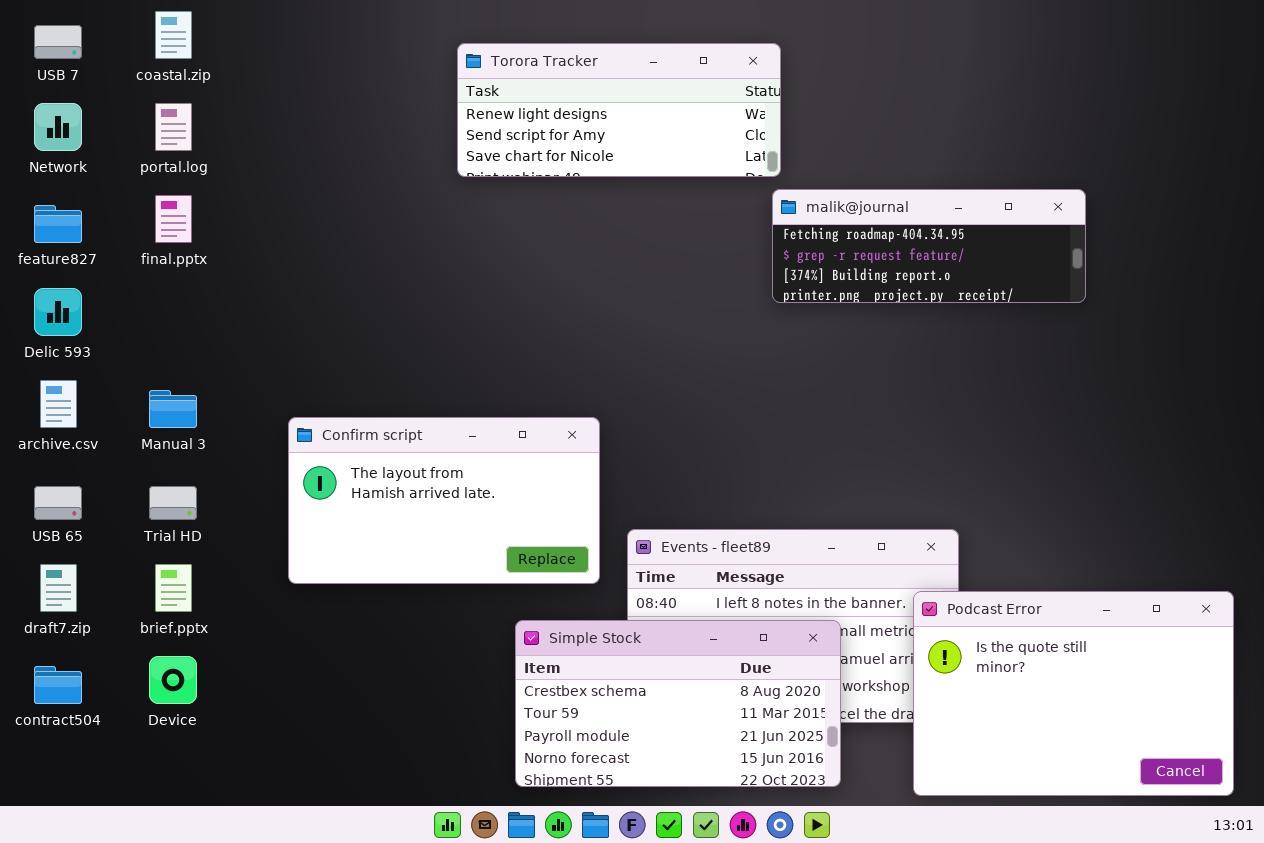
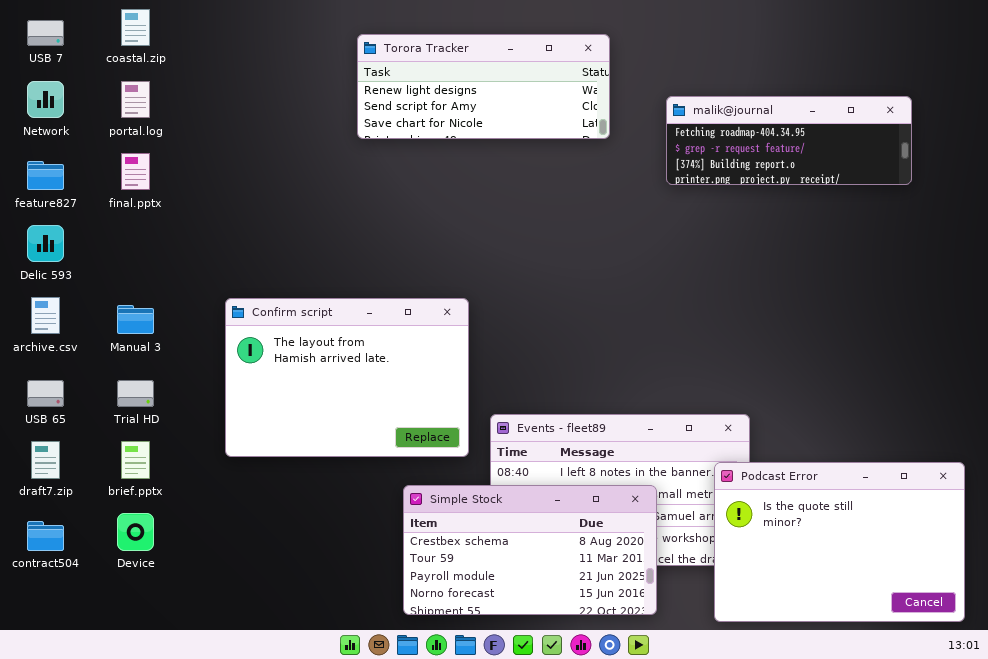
malik@journal: [772,189,1086,303] -> [666,96,912,185], moved
Confirm script: [288,417,600,584] -> [225,298,469,457], resized

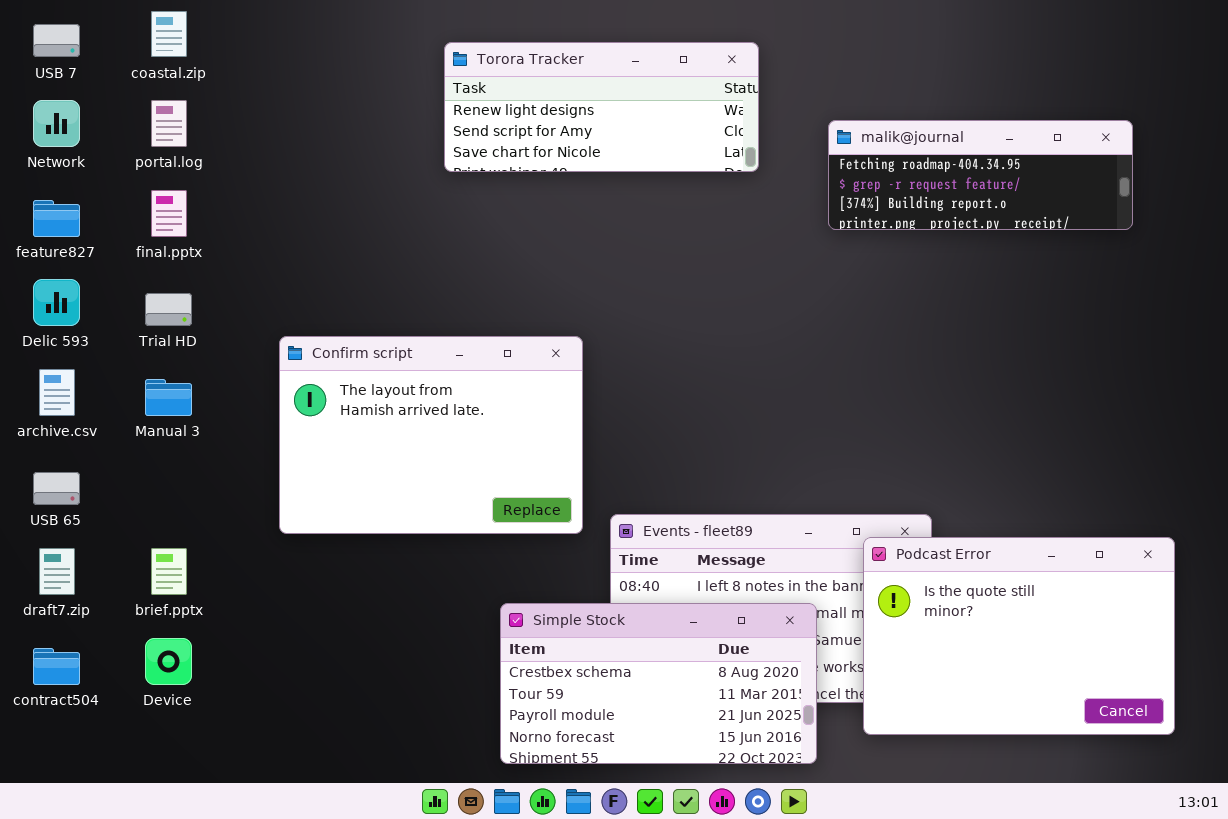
Confirm script: [225,298,469,457] -> [279,336,583,534], moved
Trial HD: [117,380,154,407] -> [145,293,192,326], moved
Podcast Error: [714,462,965,622] -> [863,537,1175,735], moved

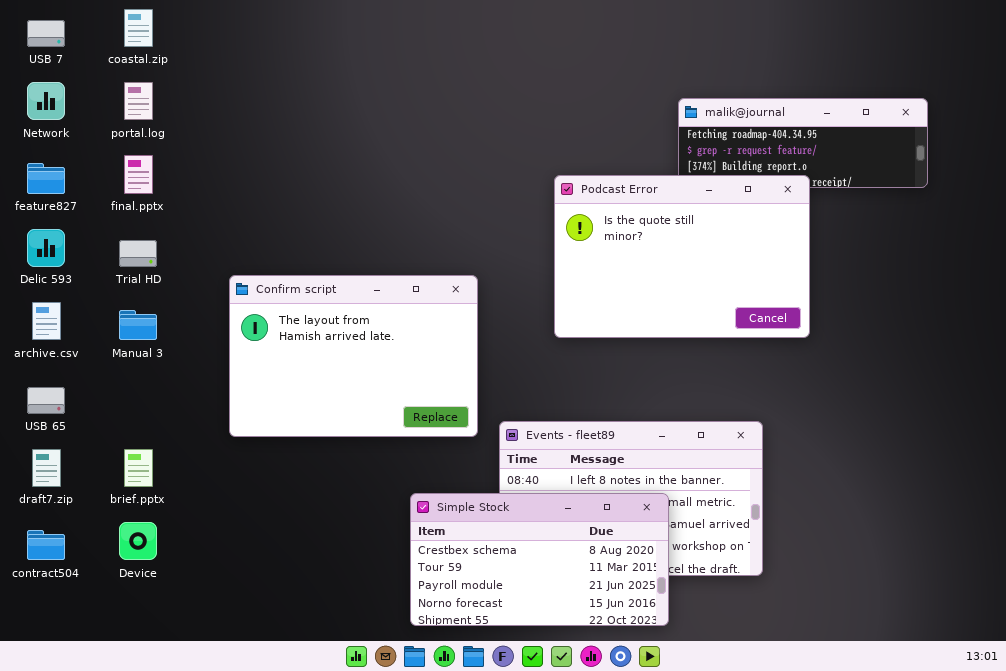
Torora Tracker: [444,42,759,172] -> none, closed
Podcast Error: [863,537,1175,735] -> [554,175,810,338], moved

